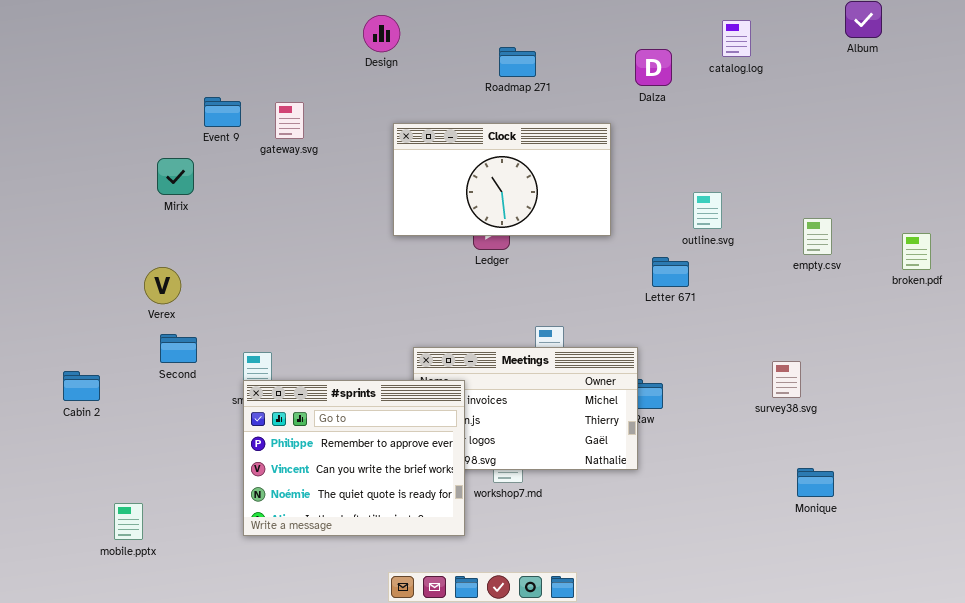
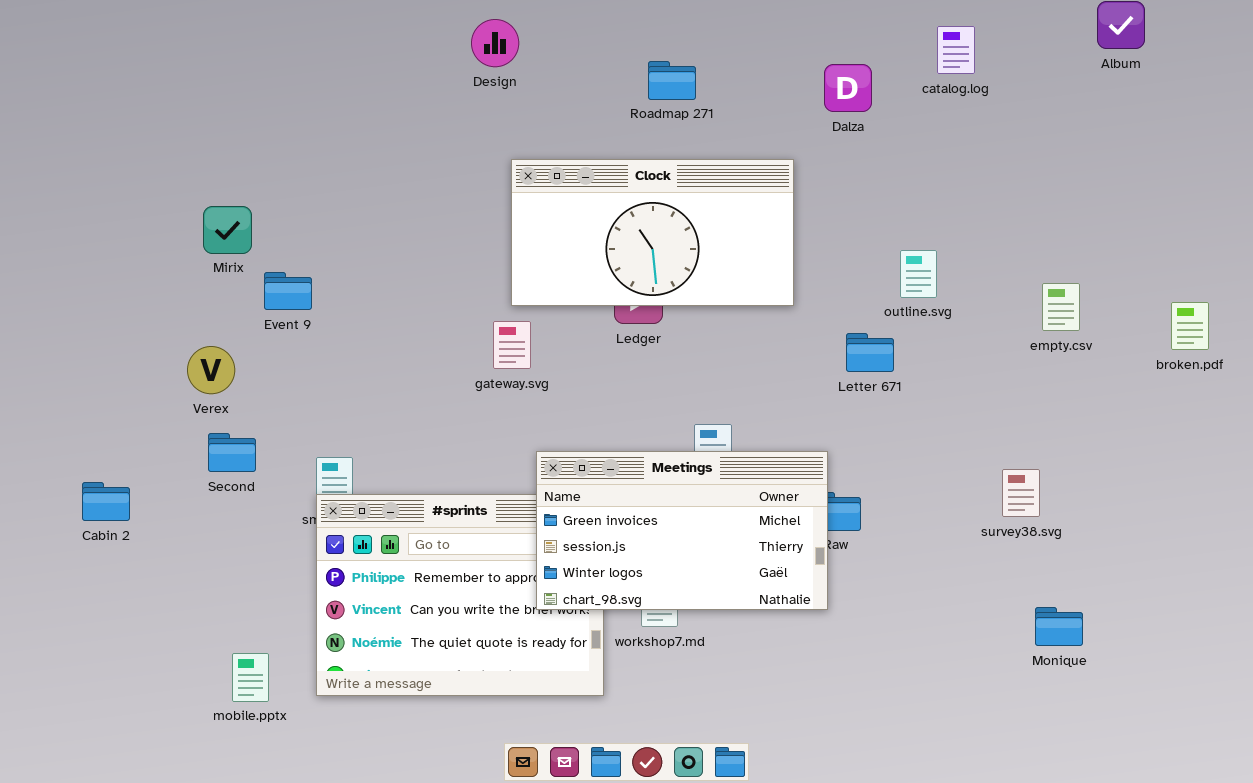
Event 9: [204,97,241,127] -> [264,272,312,310], moved
gateway.svg: [275,102,304,139] -> [493,321,531,369], moved
Meetings: [413,347,638,470] -> [536,451,828,610], raised
mobile.pptx: [114,503,143,540] -> [232,653,269,702], moved

